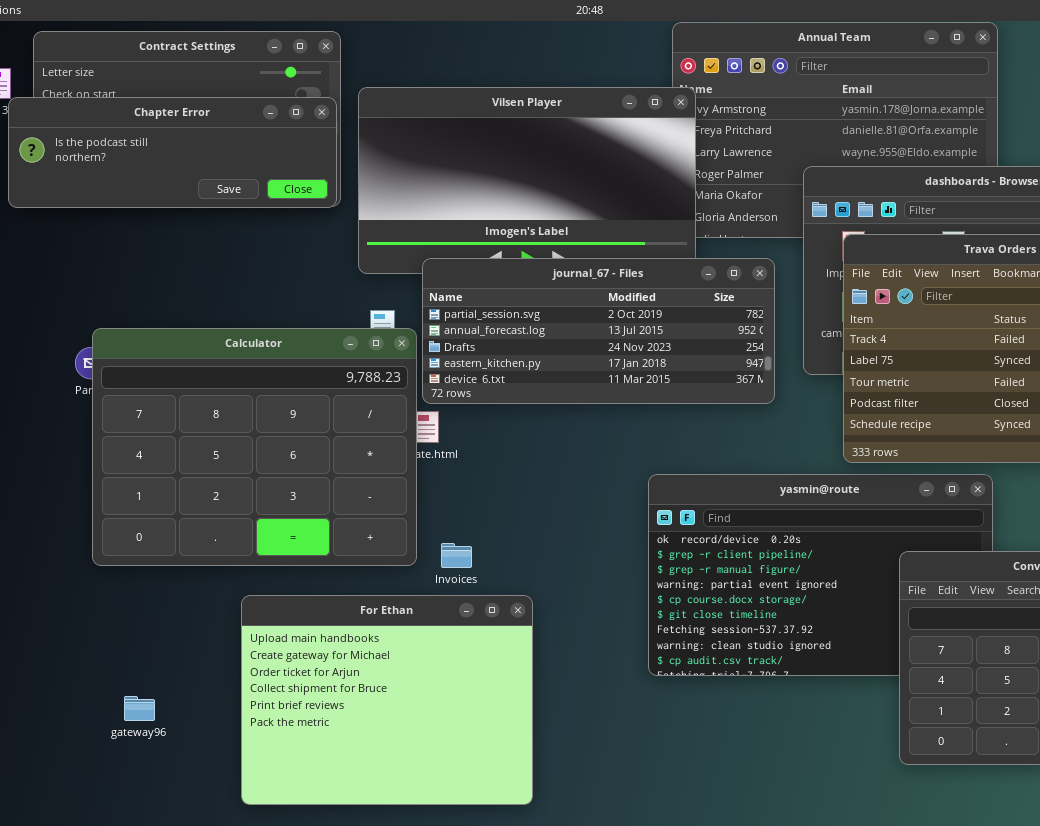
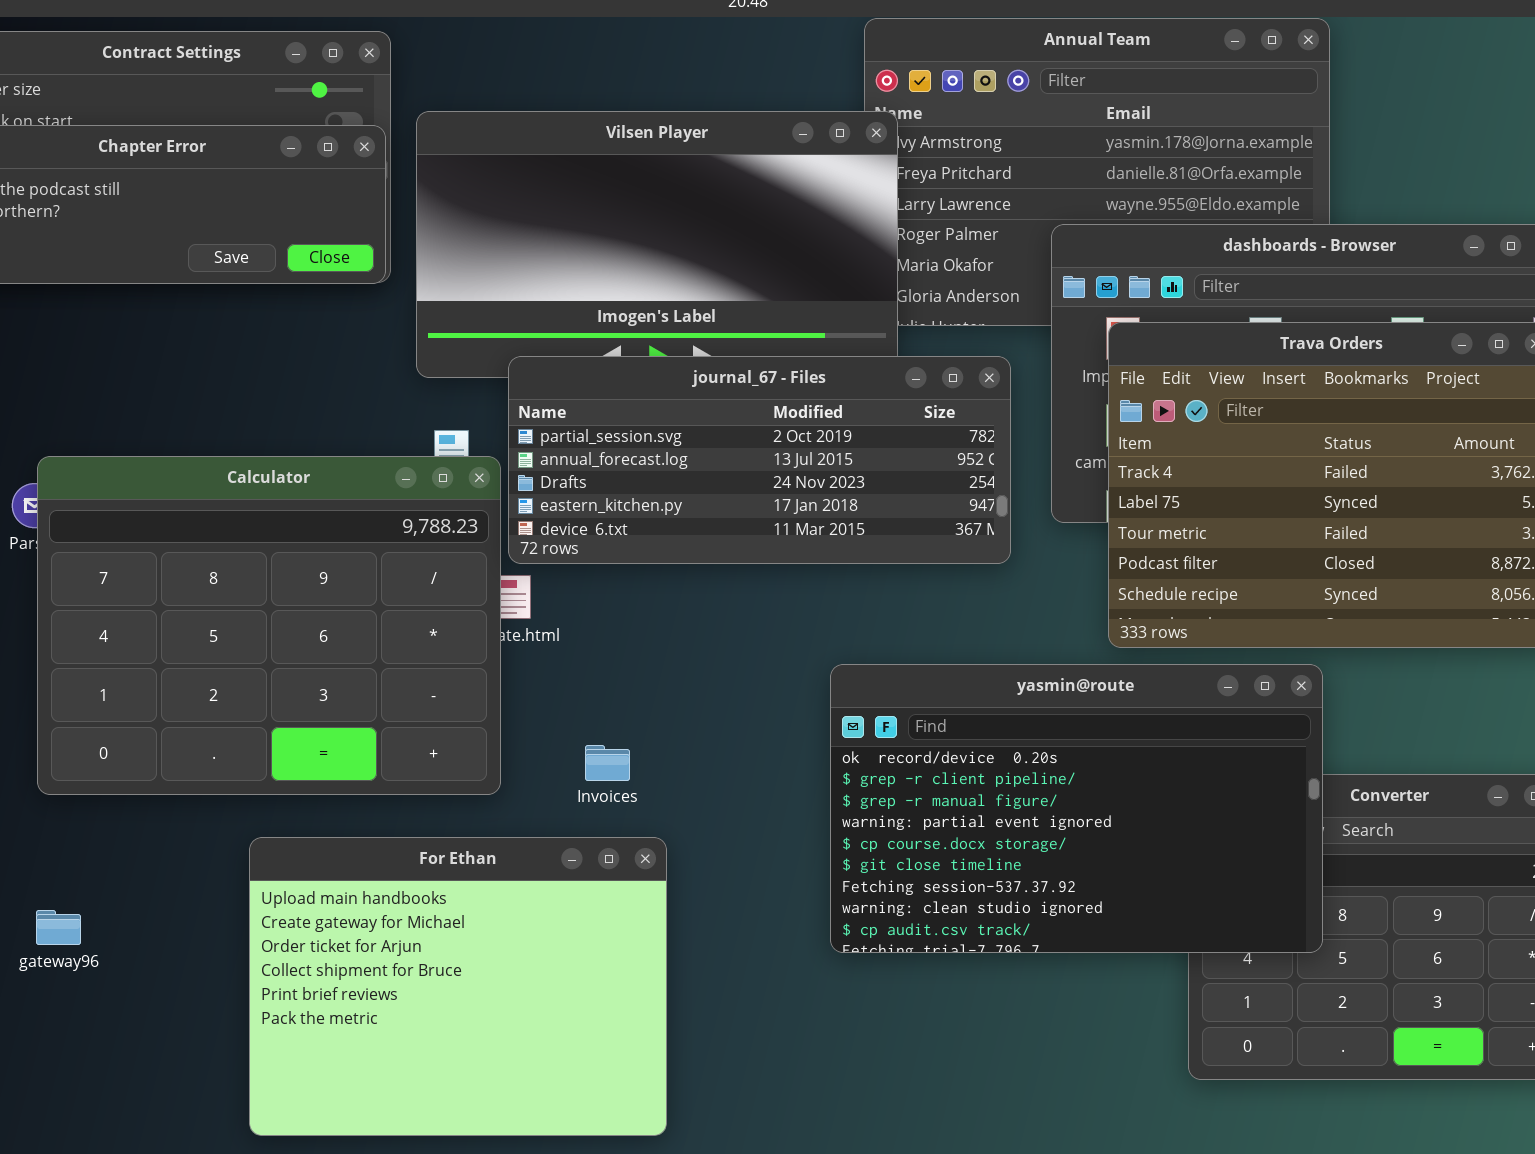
yasmin@route: [648,474,993,676] -> [830,664,1323,953], raised
Invoices: [441,543,472,568] -> [585,745,630,781], moved
gateway96: [124,696,155,721] -> [36,910,81,945], moved

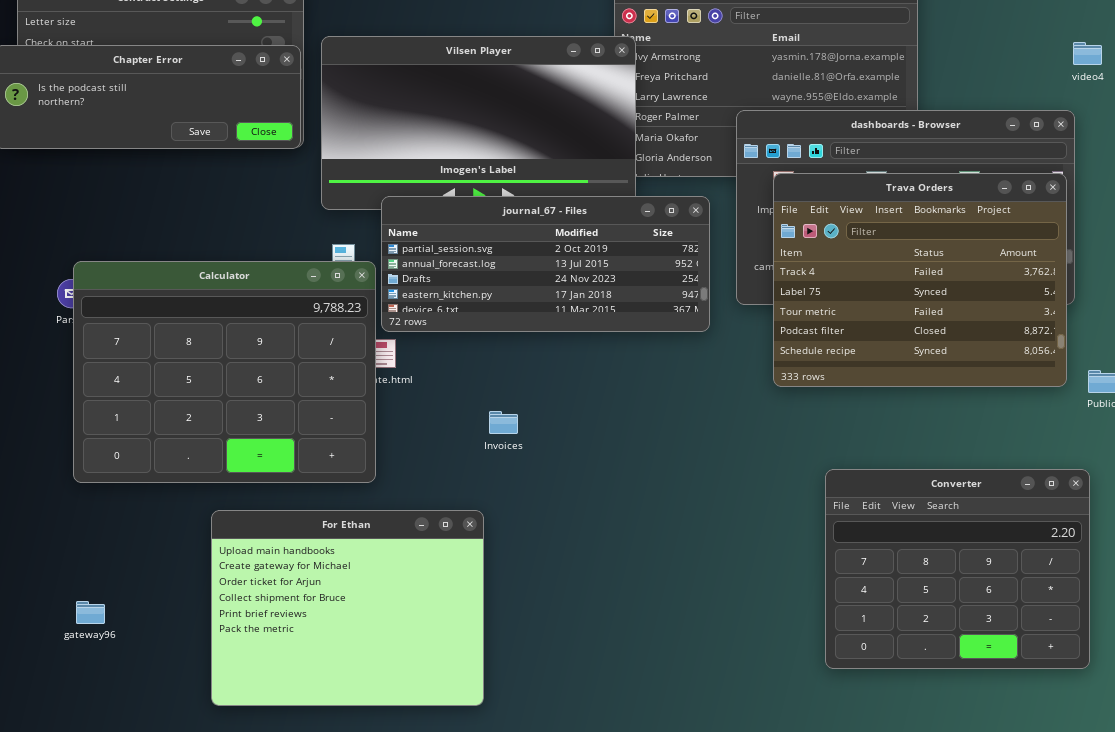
yasmin@route: [830,664,1323,953] -> none, closed
Invoices: [585,745,630,781] -> [489,411,518,434], moved
gateway96: [36,910,81,945] -> [76,601,105,624], moved

